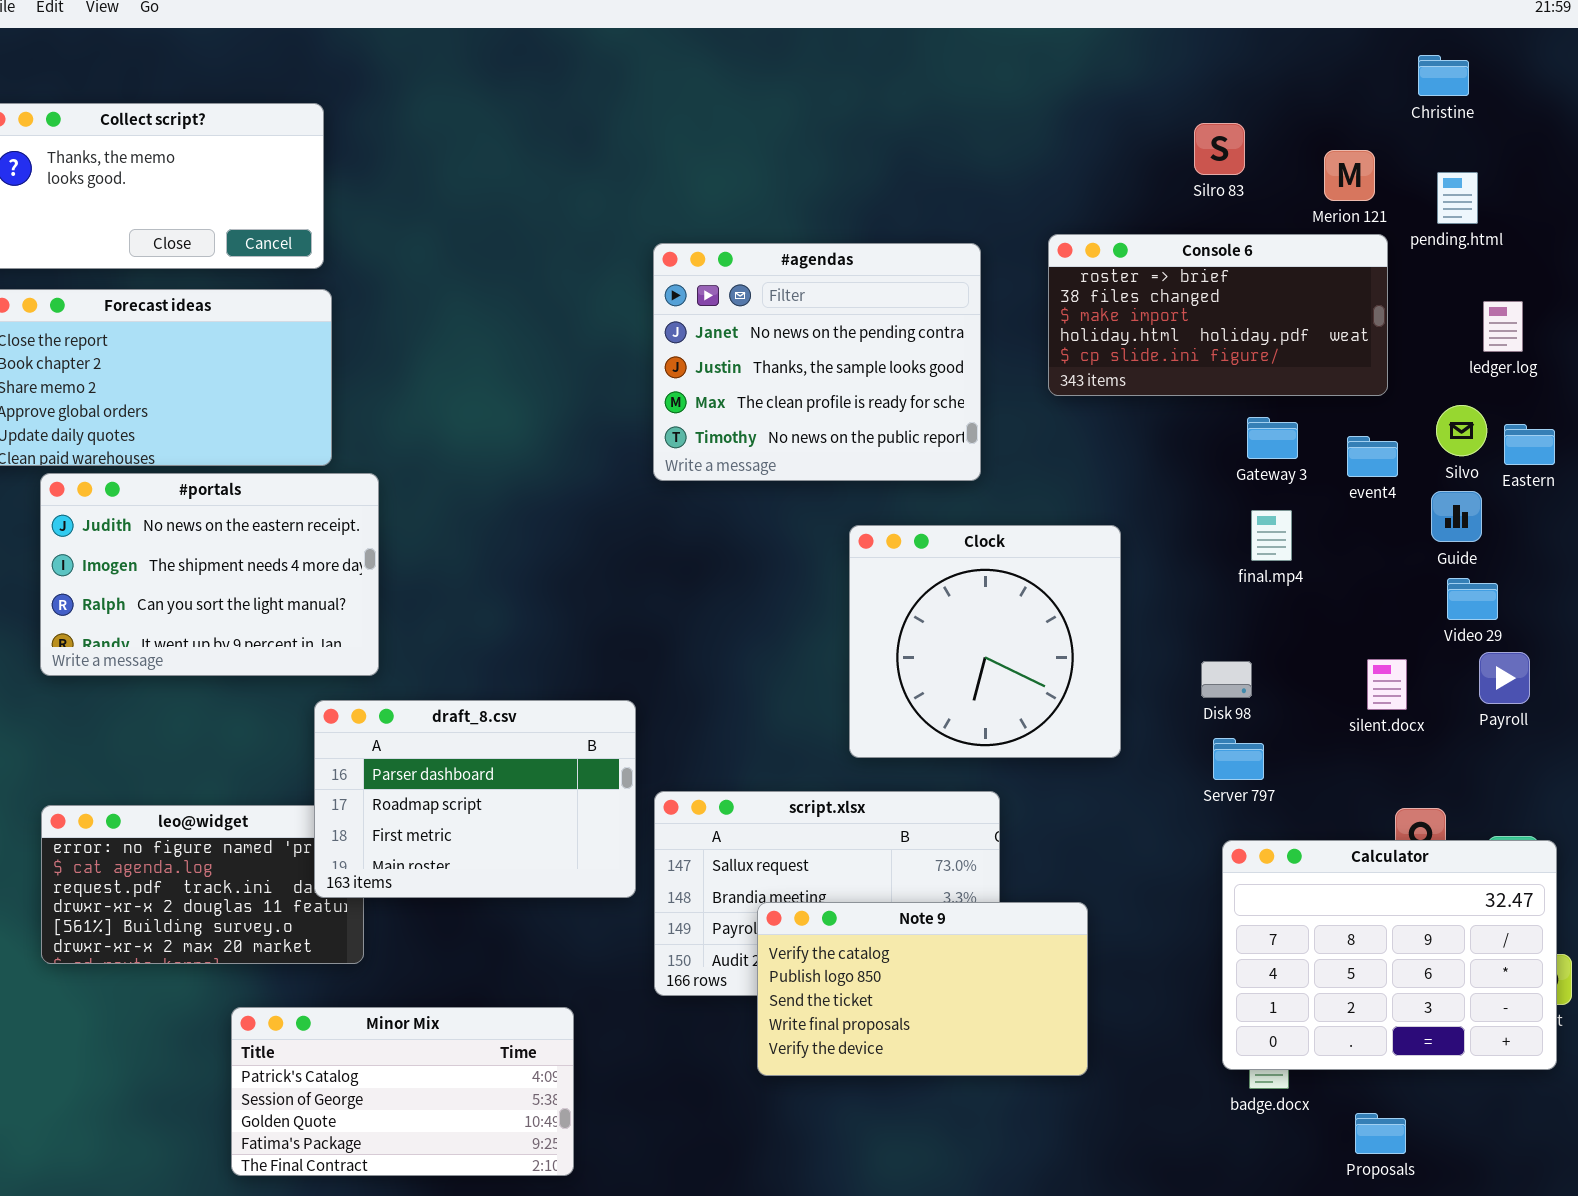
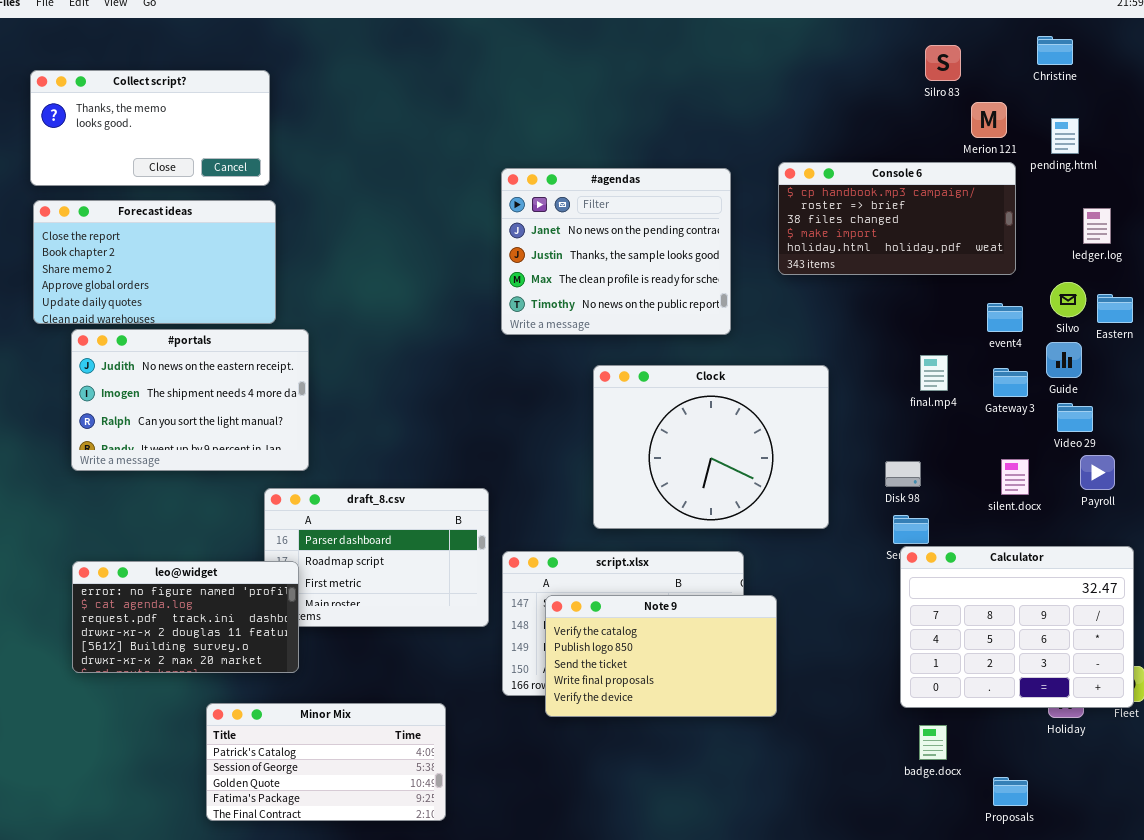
Silro 83: [1194,123,1245,175] -> [925,45,961,81], moved
Console 6: [1048,234,1388,396] -> [778,162,1016,275], scrolled up 1 row
Gateway 3: [1247,417,1298,459] -> [993,368,1028,397], moved
Clock: [849,525,1121,758] -> [593,365,829,529], resized
leo@widget: [41,805,364,964] -> [72,561,299,673], raised
Calculator: [1222,840,1557,1070] -> [900,546,1134,708], moved
Note 9: [757,902,1088,1076] -> [545,595,777,717], moved

